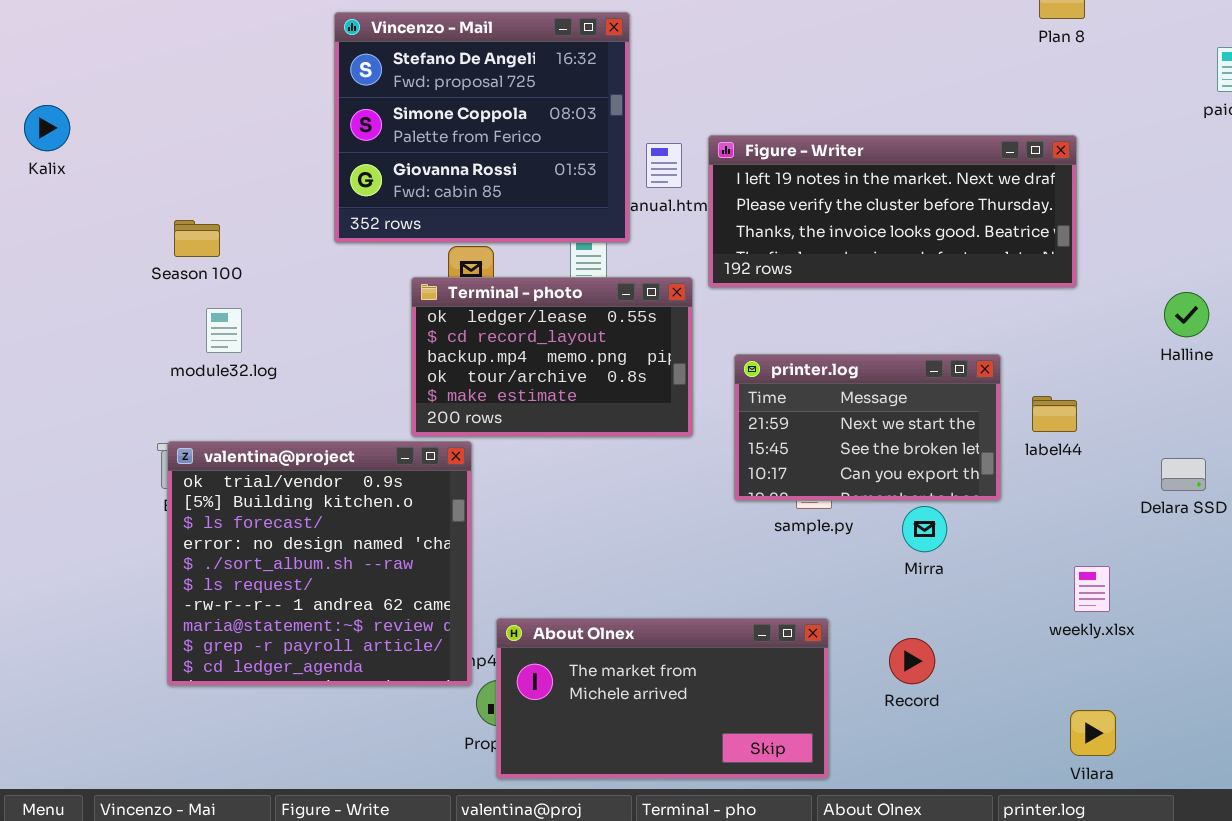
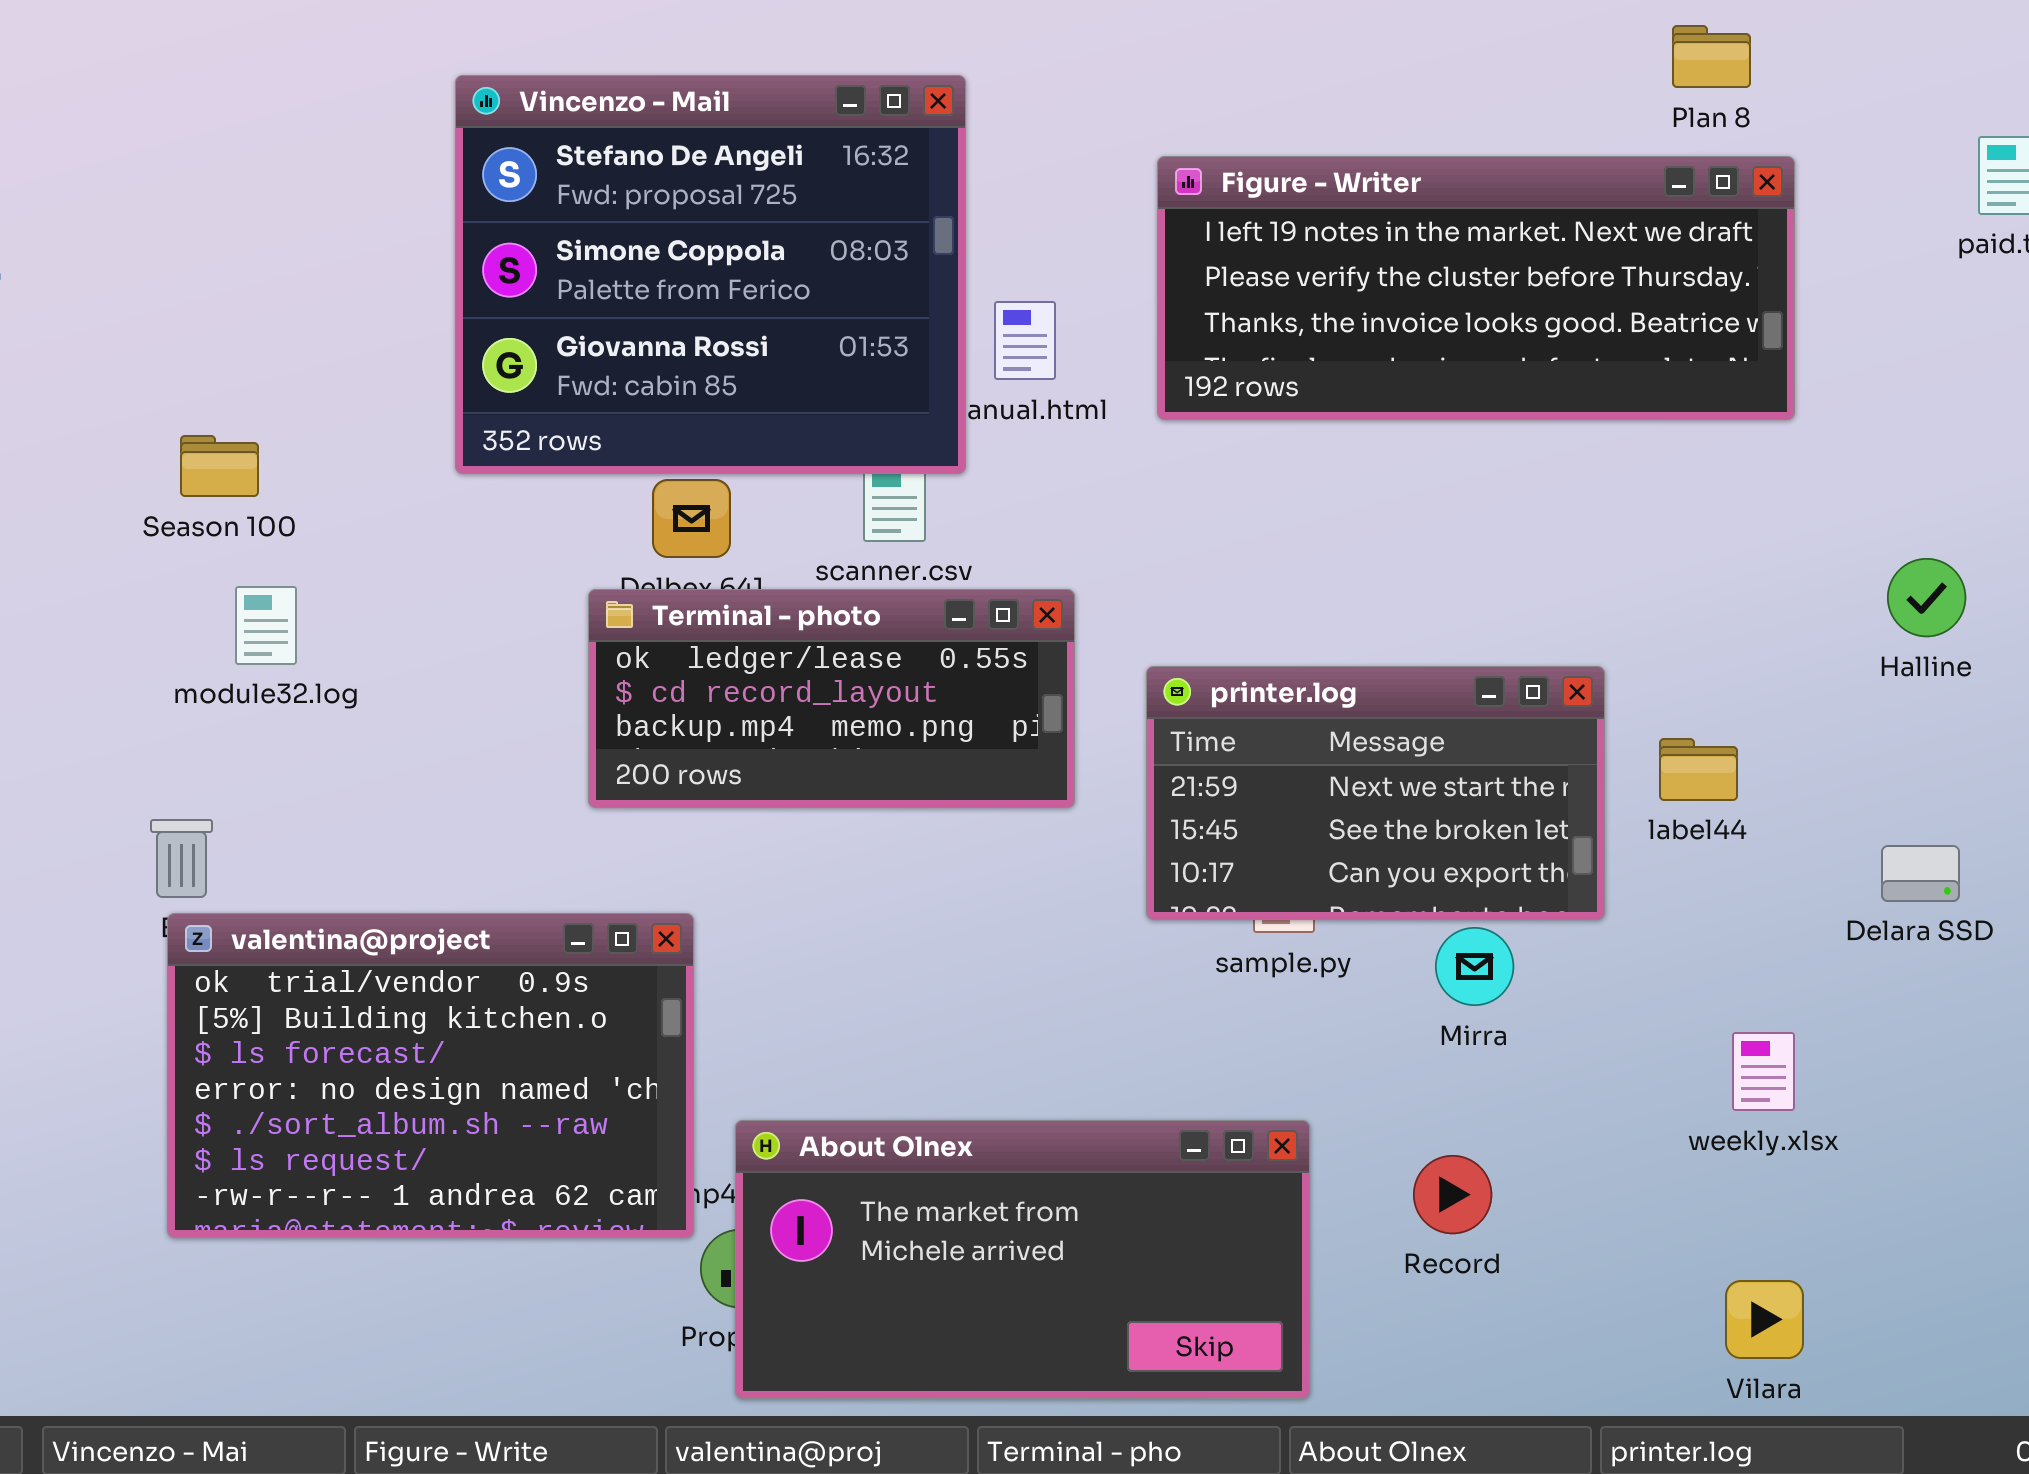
Figure - Writer: [708,135,1077,288] -> [1157,156,1795,420], moved
Terminal - photo: [411,277,693,437] -> [588,589,1075,808], resized
valentina@project: [167,441,472,686] -> [167,913,694,1238], resized

